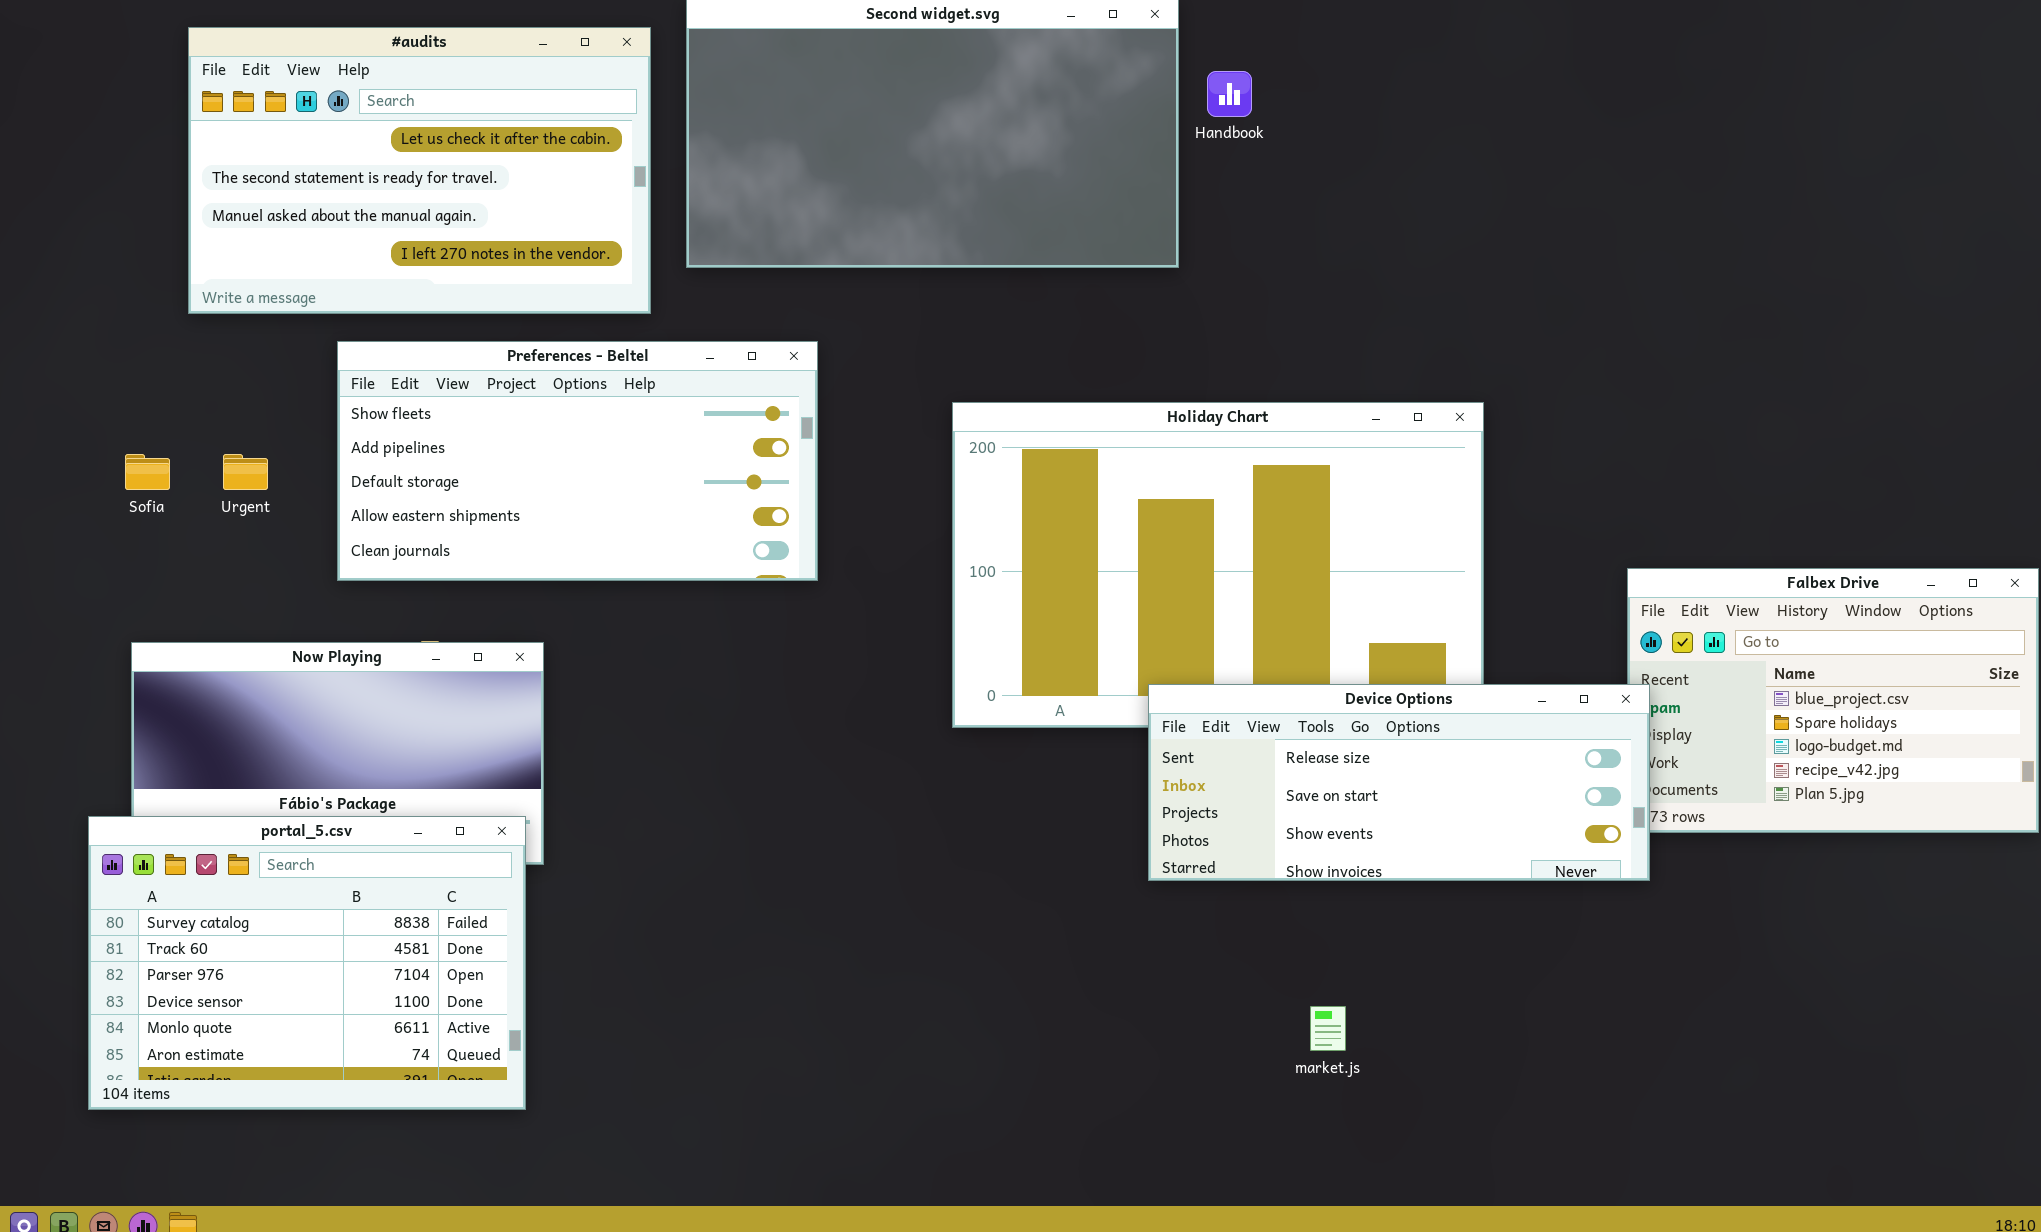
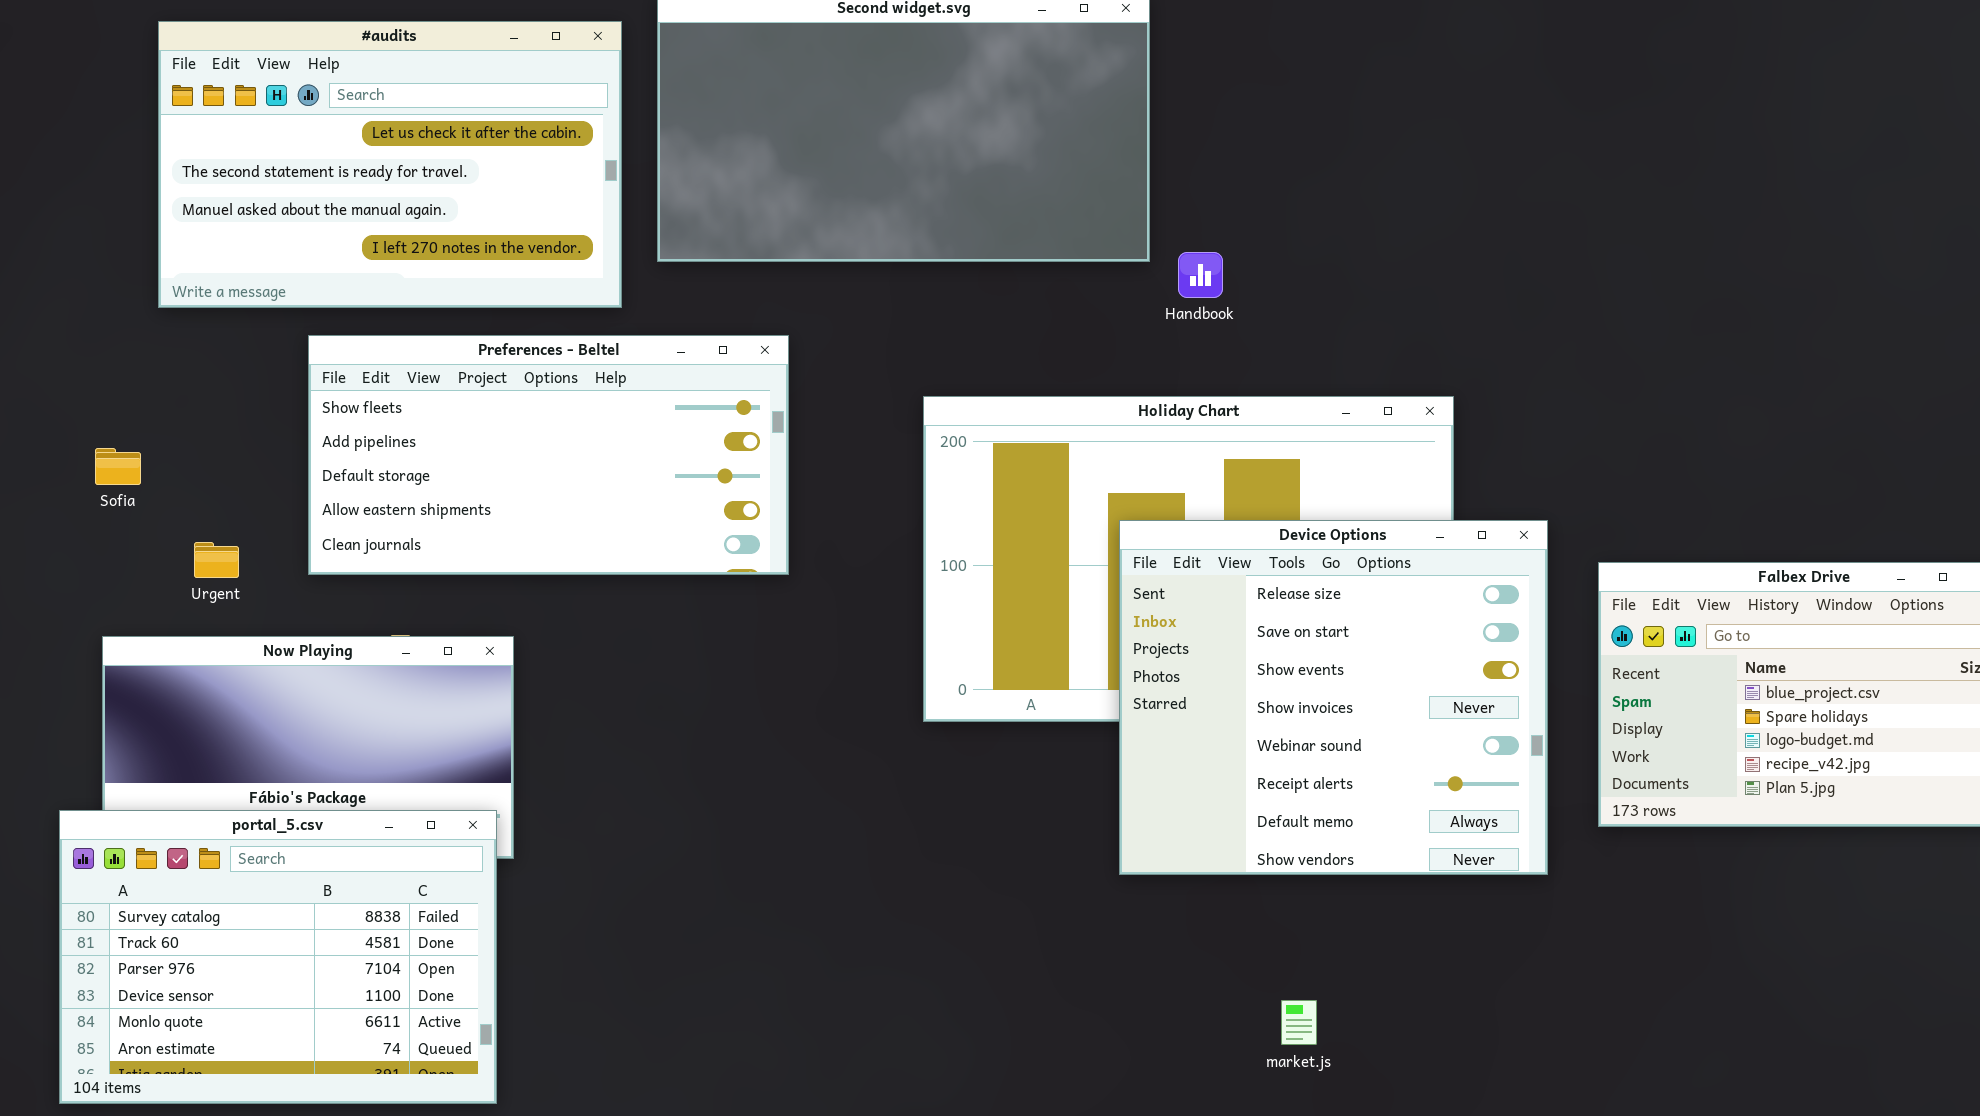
Handbook: [1207,71,1252,117] -> [1178,252,1223,298], moved
Urgent: [223,454,268,490] -> [194,542,239,578], moved
Device Options: [1148,684,1650,881] -> [1119,520,1548,875], resized

